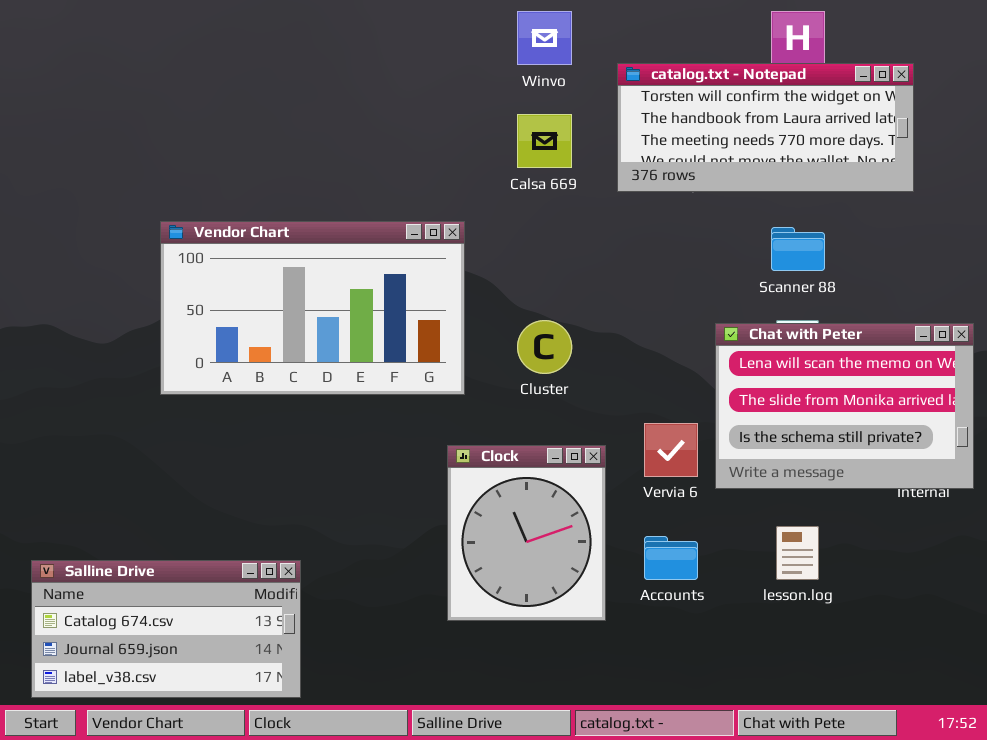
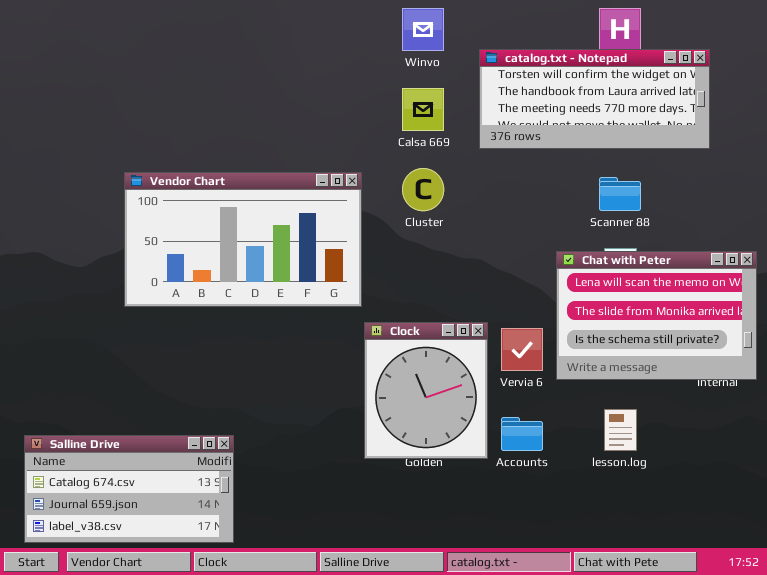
Cluster: [517,320,572,374] -> [402,168,444,211], moved
Clock: [447,445,606,621] -> [364,322,488,459], moved

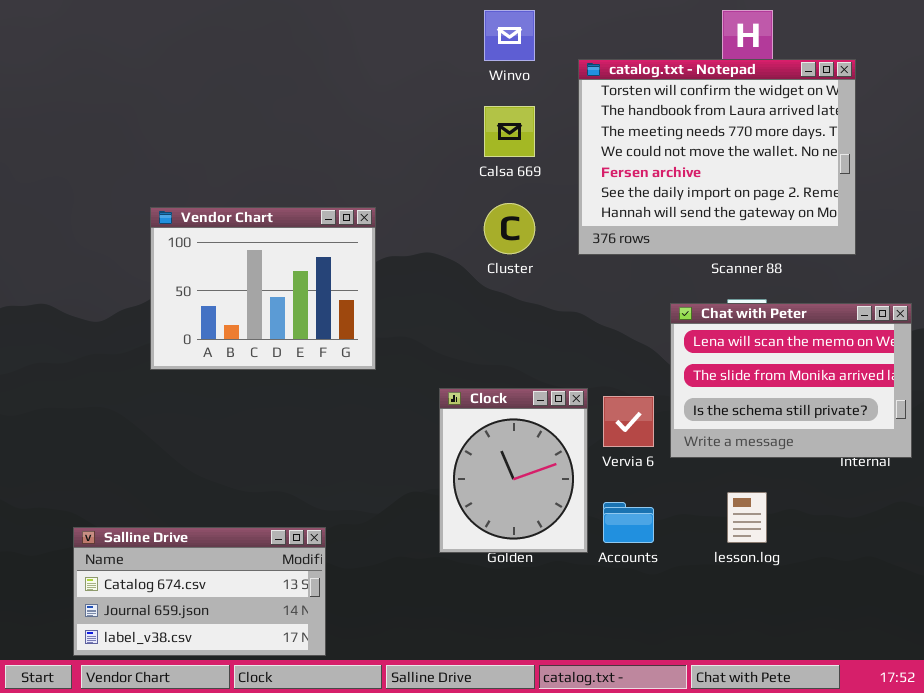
catalog.txt - Notepad: [479,49,710,149] -> [578,59,856,255], resized
Vendor Chart: [124,172,362,307] -> [150,207,376,370], resized
Salline Drive: [24,435,234,543] -> [73,527,326,656], moved

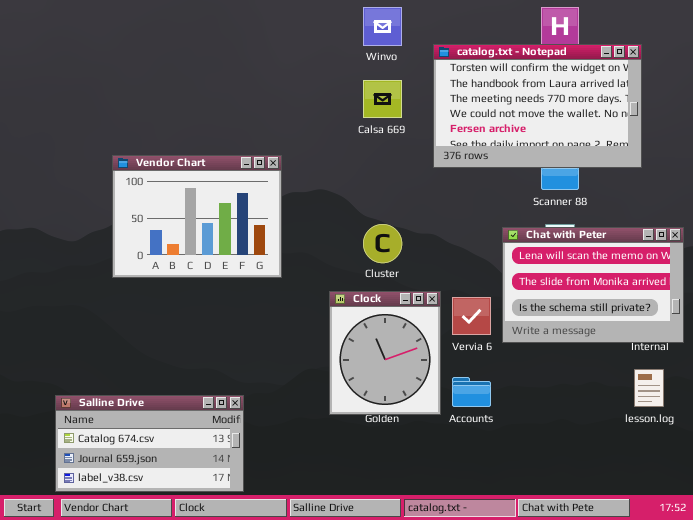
catalog.txt - Notepad: [578,59,856,255] -> [433,44,642,168], resized
Cluster: [484,203,535,254] -> [363,224,402,263], moved
lesson.log: [727,492,767,543] -> [634,369,664,407], moved

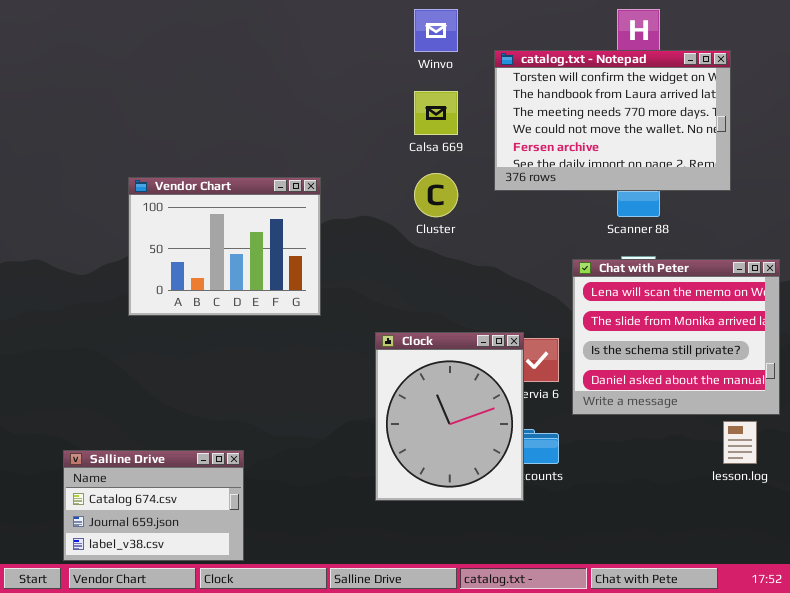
Cluster: [363,224,402,263] -> [414,173,458,217], moved
Chat with Peter: [502,227,684,343] -> [572,259,780,415], resized
Clock: [329,291,441,415] -> [375,332,524,501], resized
Salline Drive: [55,395,244,492] -> [63,450,244,561], resized

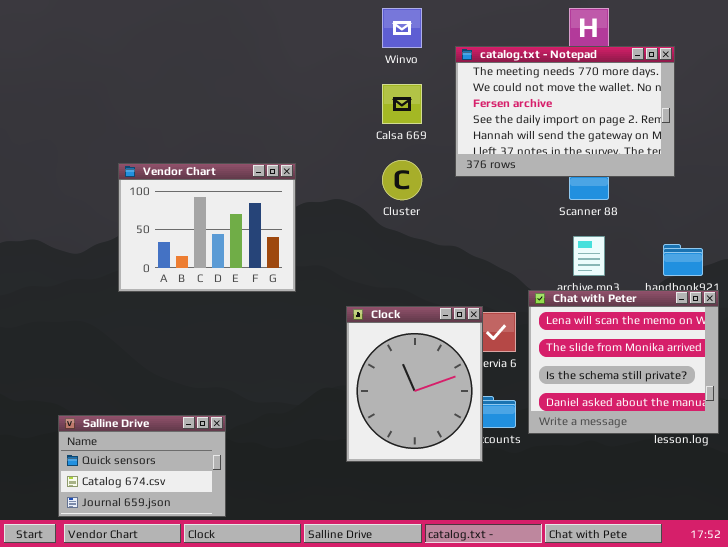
catalog.txt - Notepad: [494,50,731,191] -> [455,46,675,177], scrolled down 2 rows
Chat with Peter: [572,259,780,415] -> [528,290,719,434], moved
Salline Drive: [63,450,244,561] -> [58,415,226,517], scrolled up 1 row

